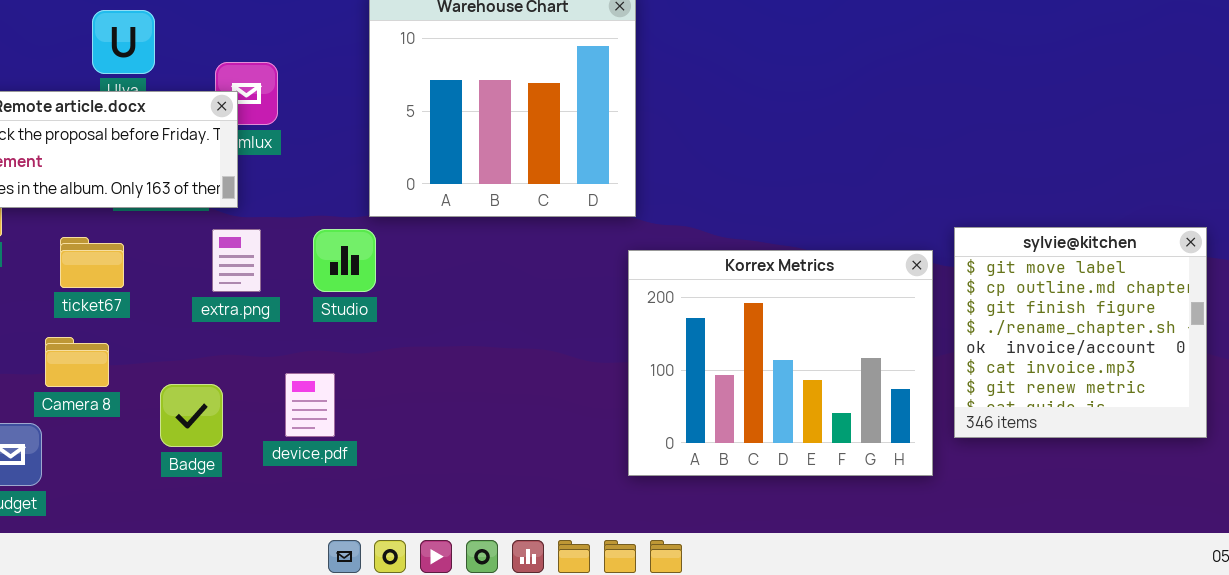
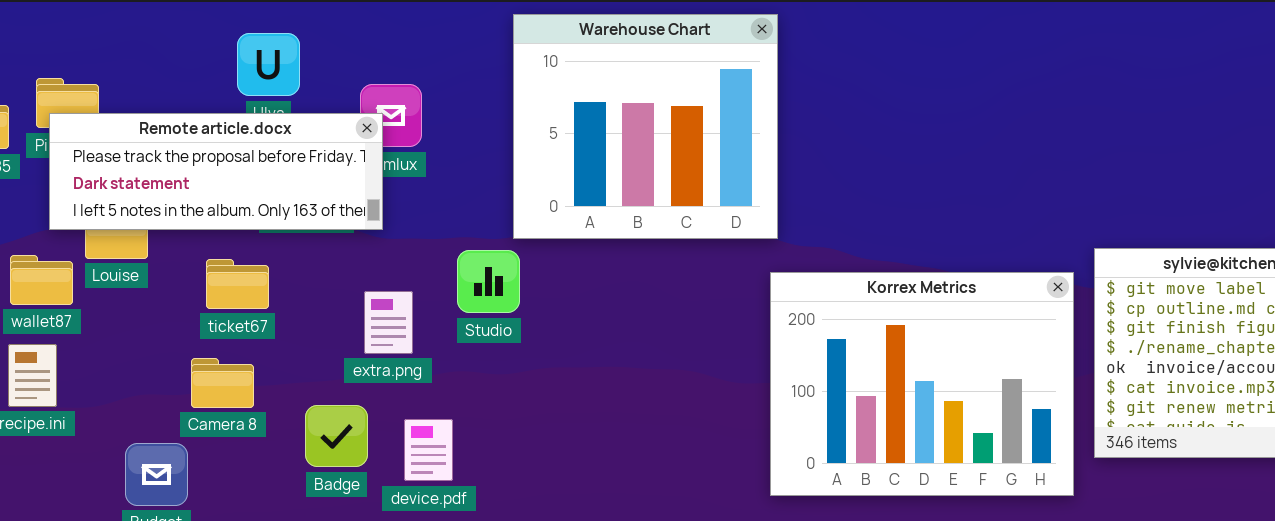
extra.png: [212,229,261,292] -> [364,291,413,354], moved
device.pdf: [285,373,335,437] -> [404,419,453,481], moved

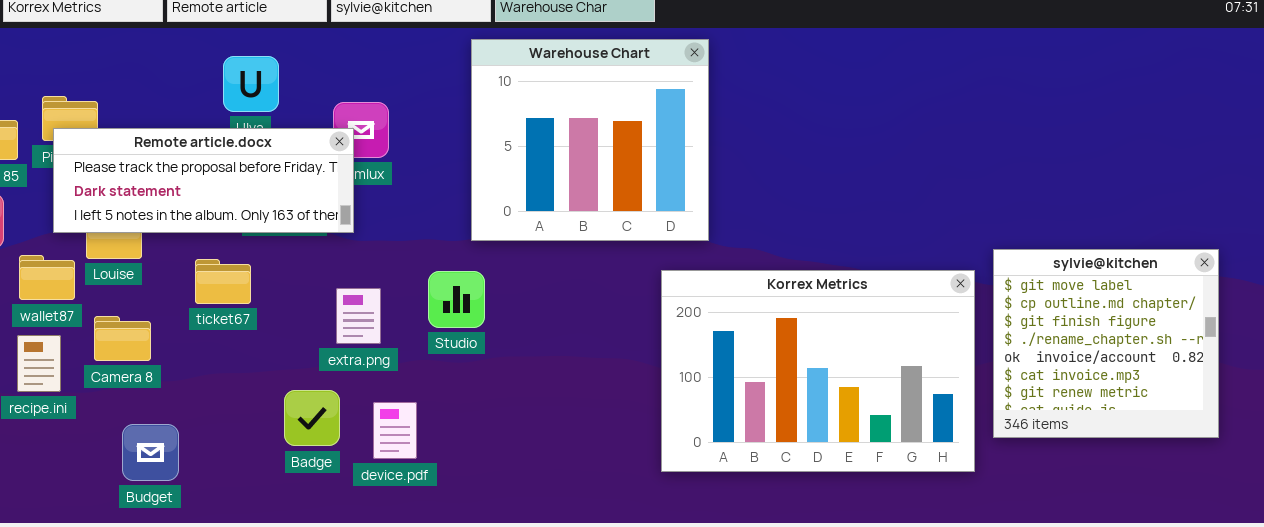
Studio: [457,250,520,313] -> [428,271,485,328], moved
Korrex Metrics: [770,272,1074,496] -> [661,270,975,472], resized
Camera 8: [191,358,254,408] -> [94,316,151,361], moved

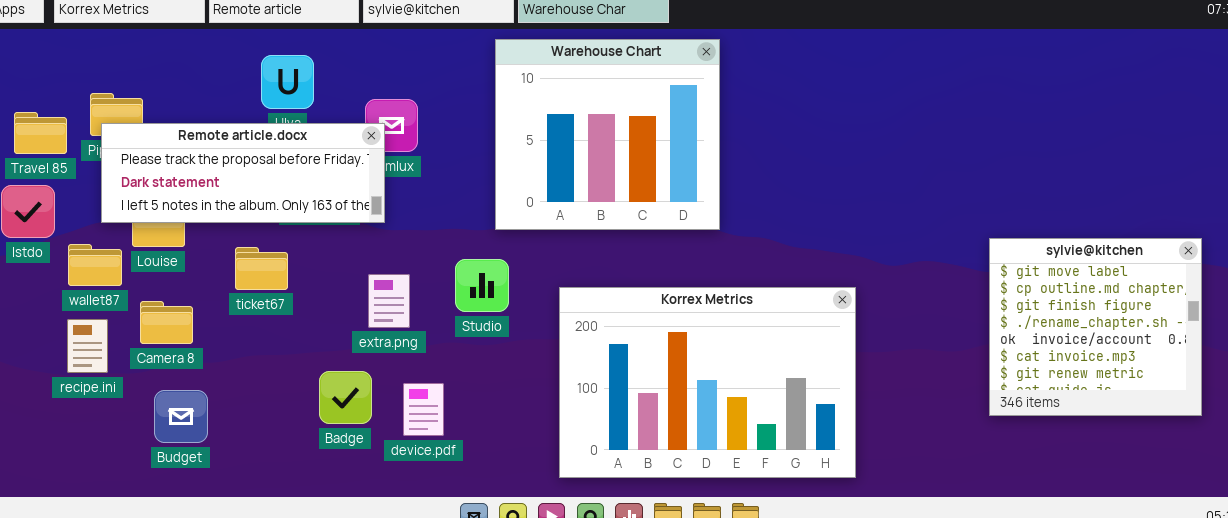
Korrex Metrics: [661,270,975,472] -> [559,287,856,478], moved
Budget: [122,424,179,481] -> [154,390,208,443], moved

